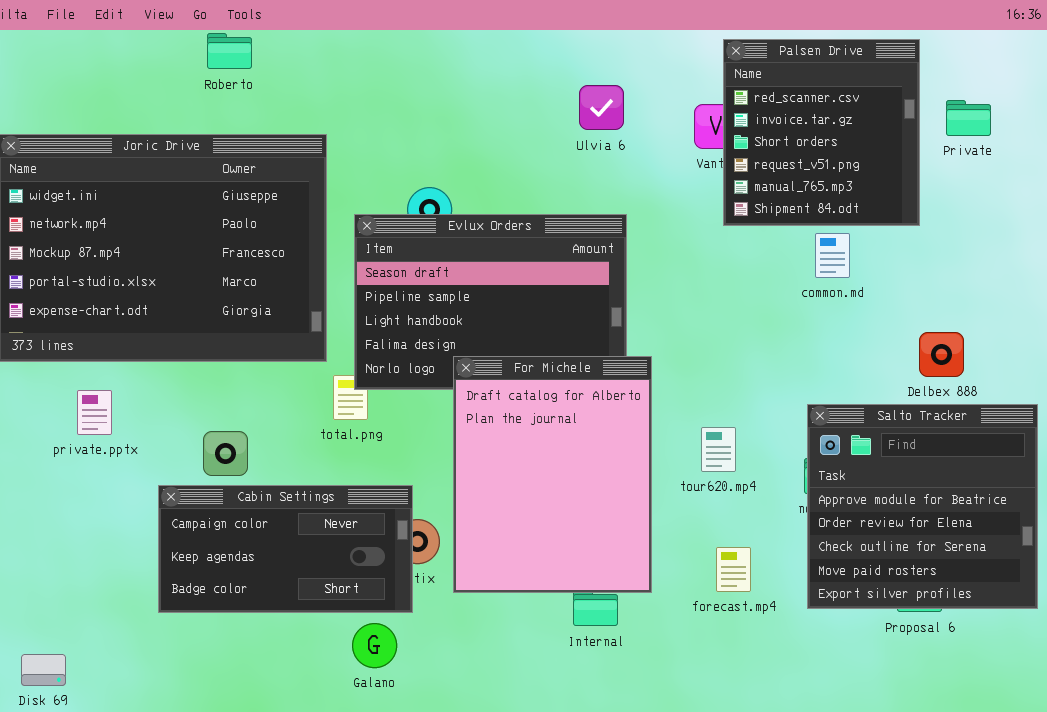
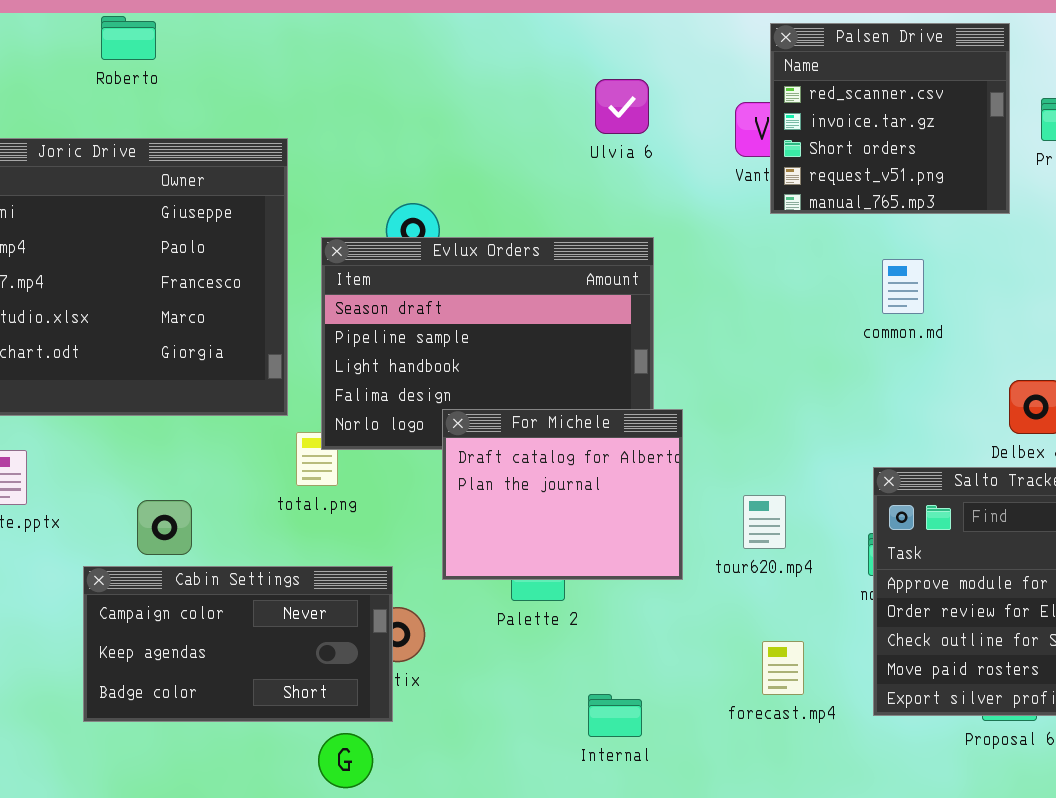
Roberto: [207,33,252,69] -> [101,16,156,60], moved
Palsen Drive: [723,39,920,226] -> [770,23,1010,214], resized
For Michele: [453,356,652,593] -> [442,409,683,580], resized

